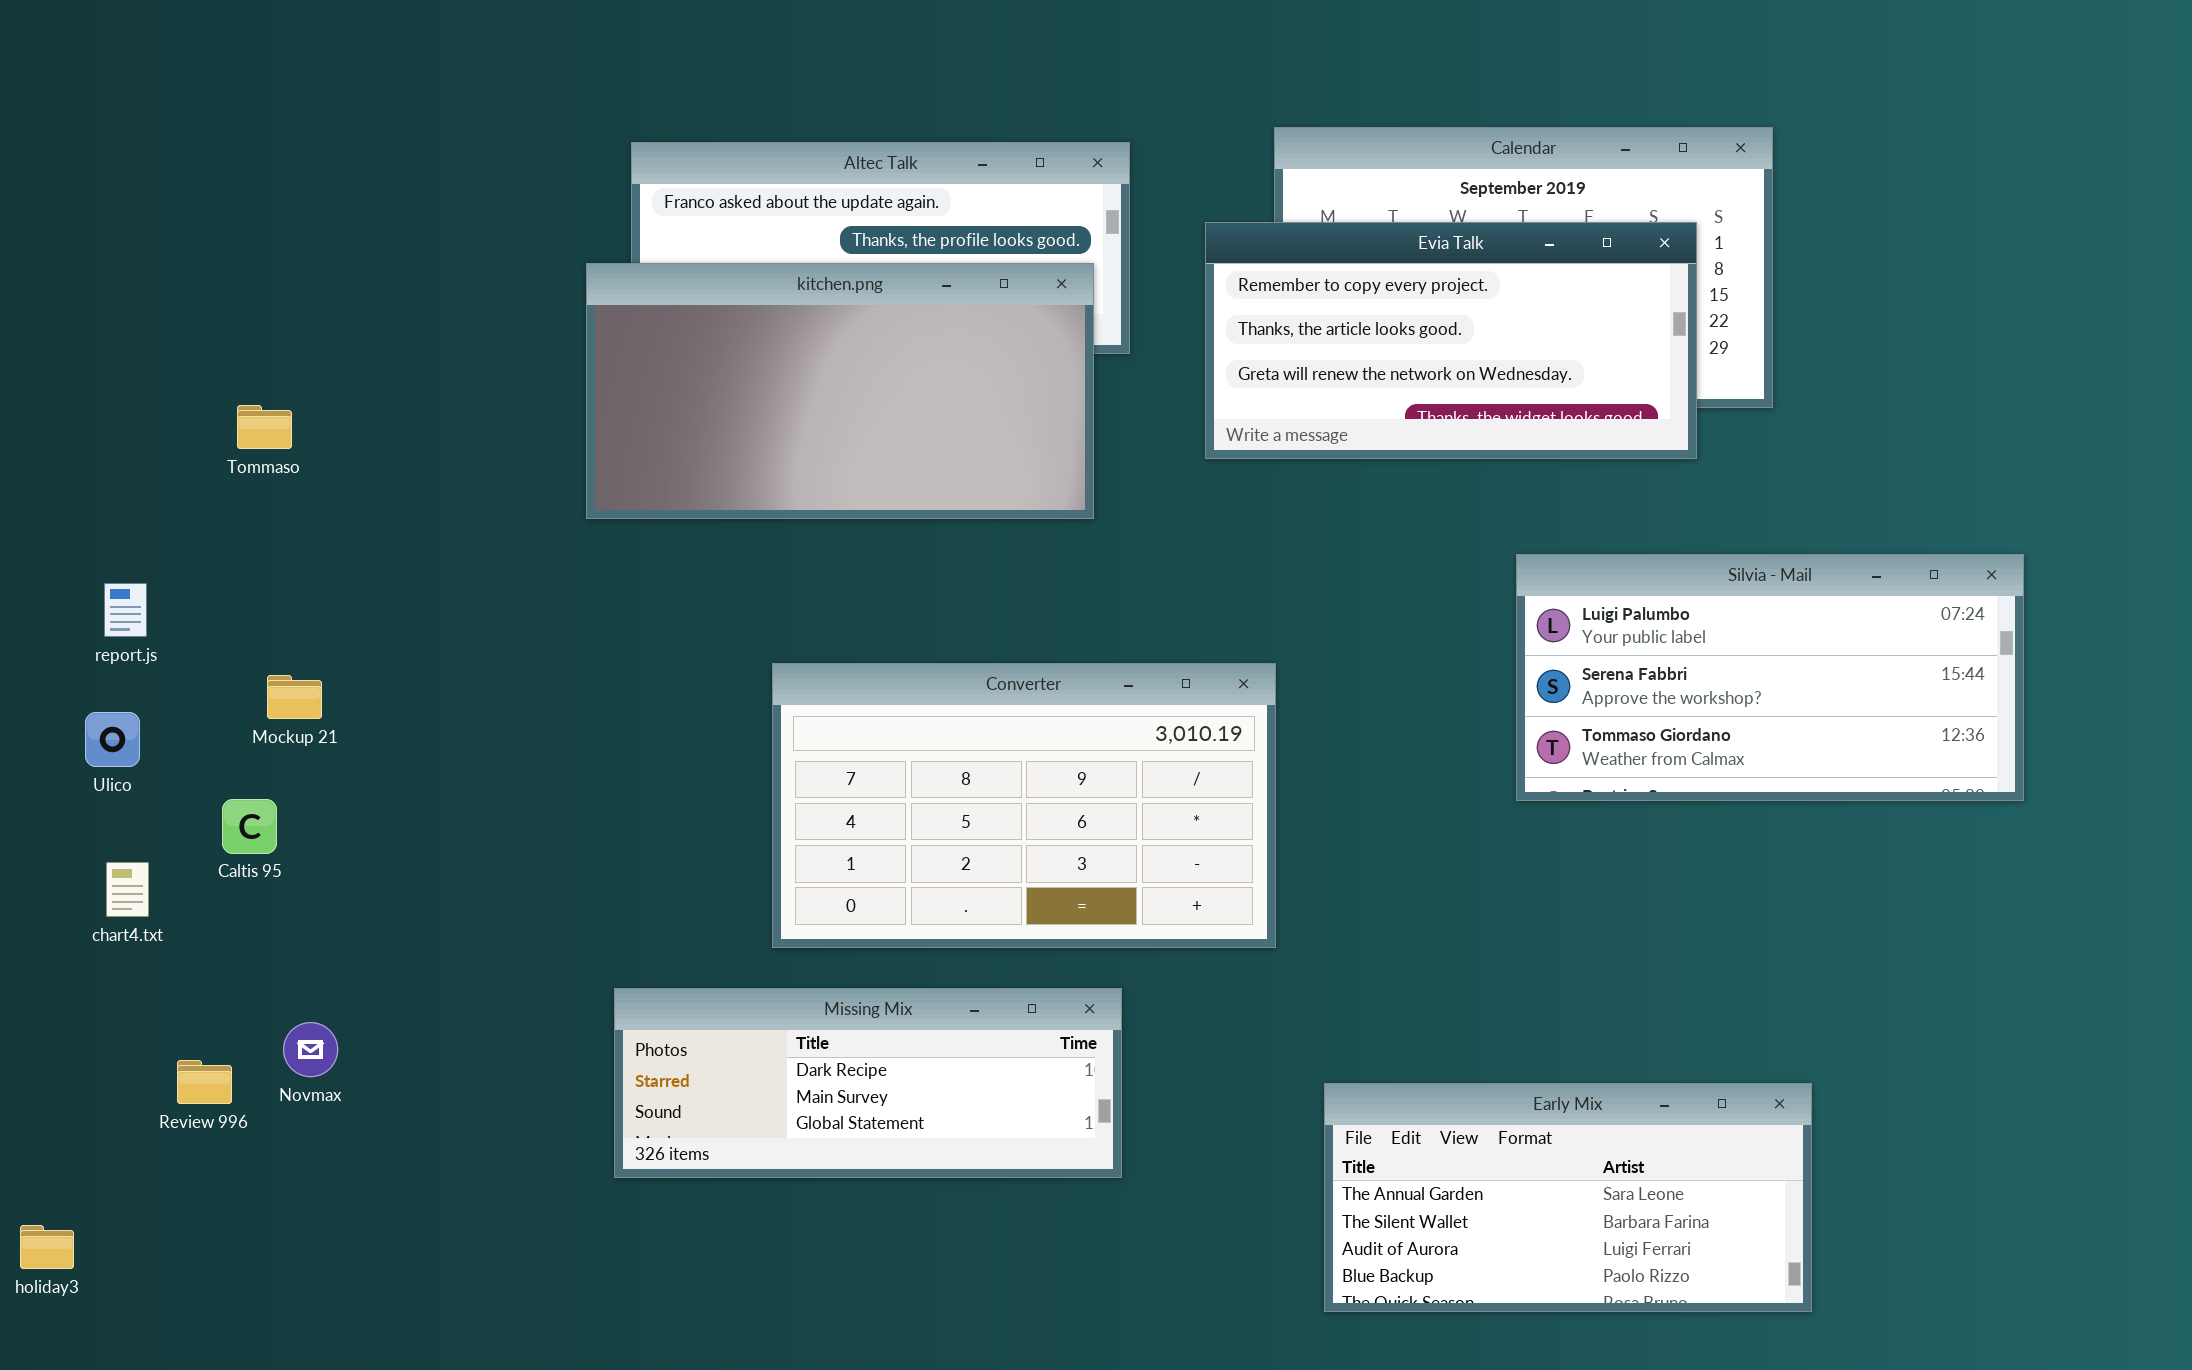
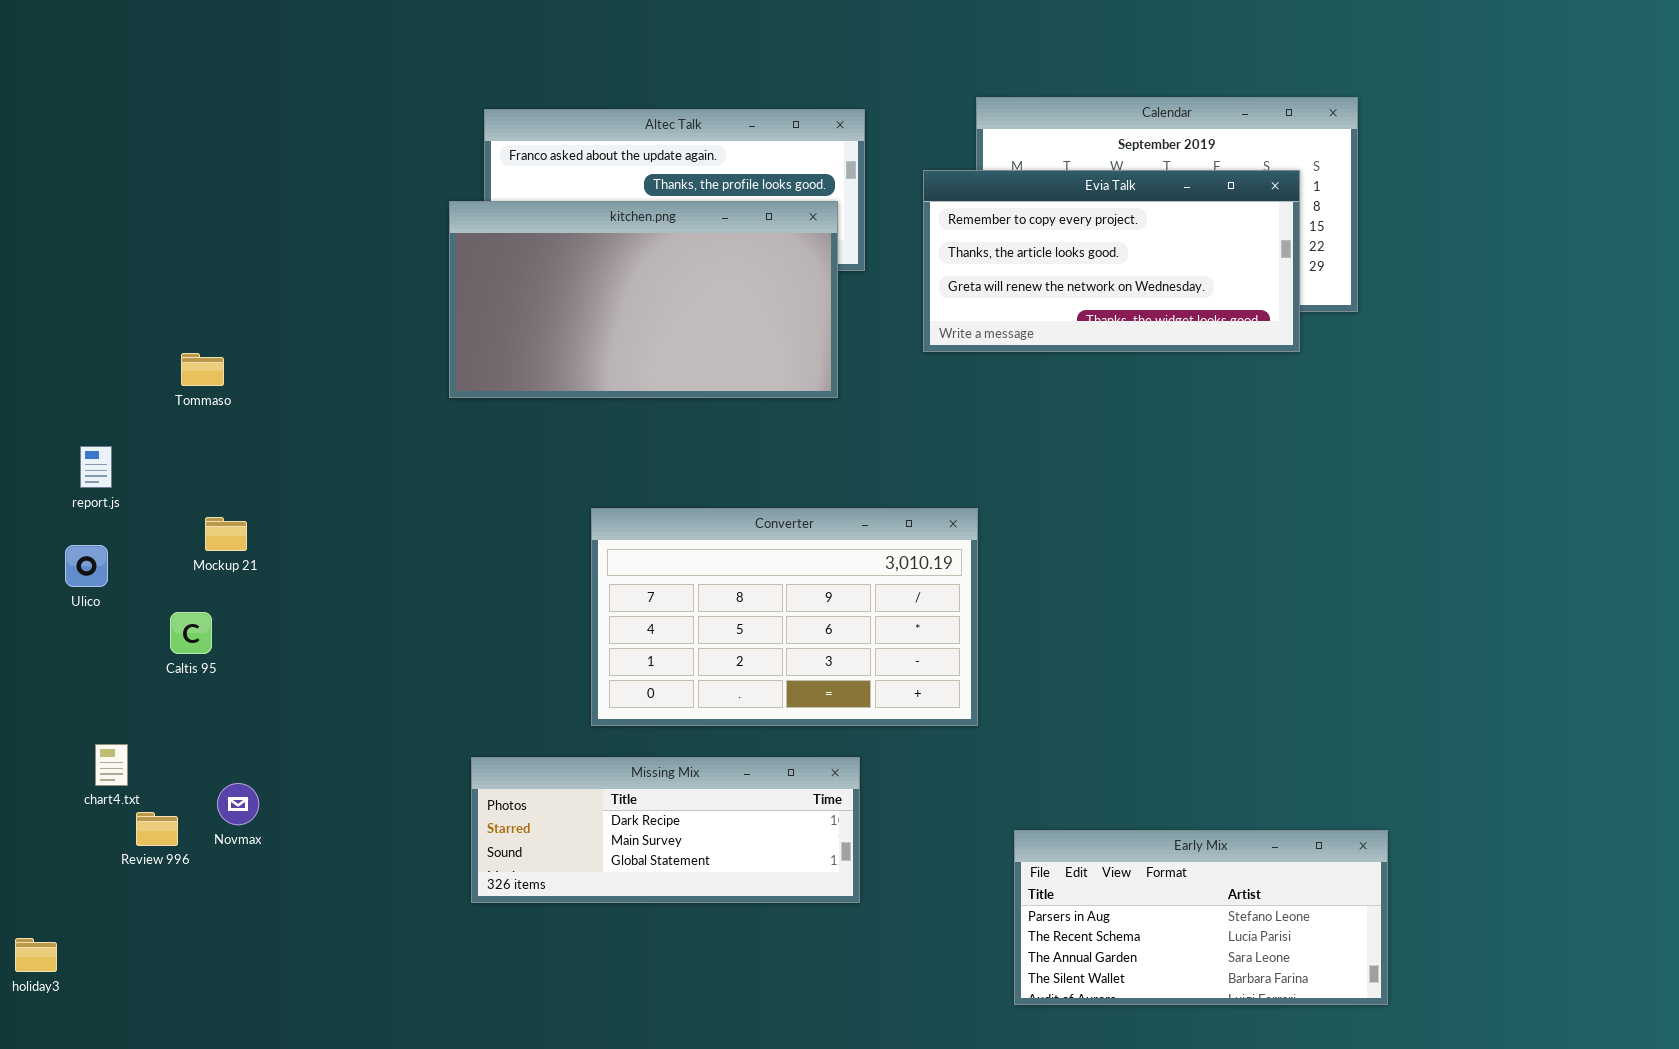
Tommaso: [237,405,292,449] -> [181,353,224,386], moved
Silvia - Mail: [1516,554,2024,801] -> none, closed
chart4.txt: [106,862,149,917] -> [95,744,128,786], moved
Early Mix: [1324,1083,1812,1312] -> [1014,830,1388,1005], scrolled up 2 rows

